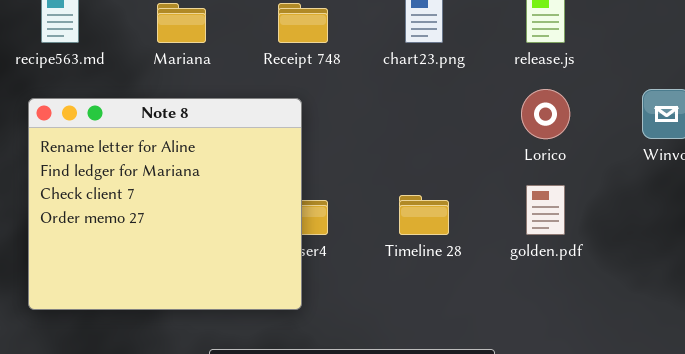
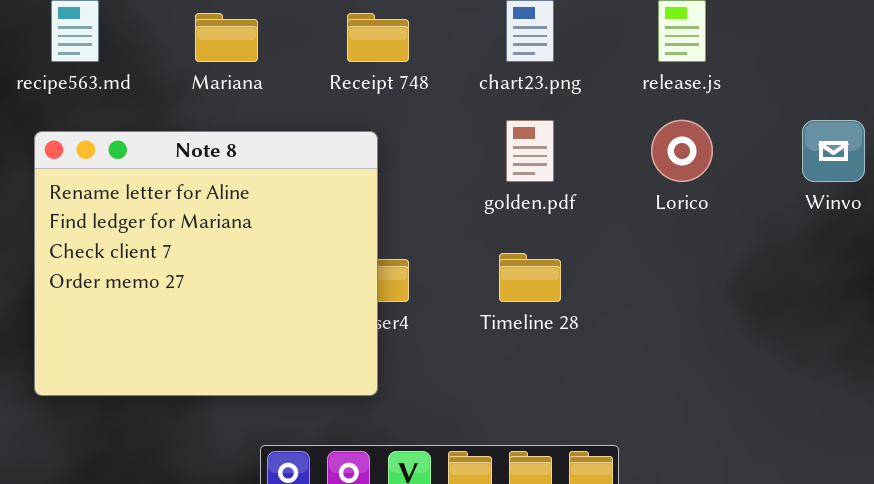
golden.pdf: [526,185,565,235] -> [506,120,554,182], moved

